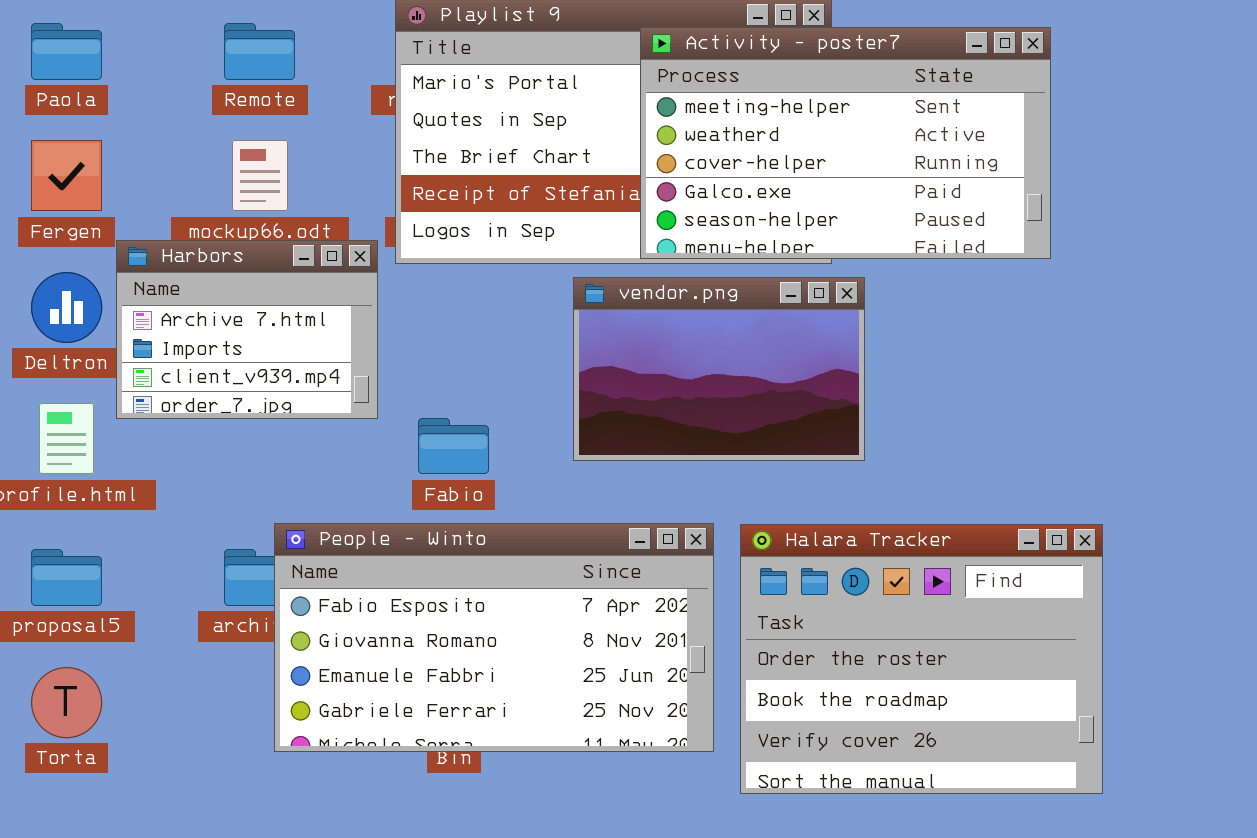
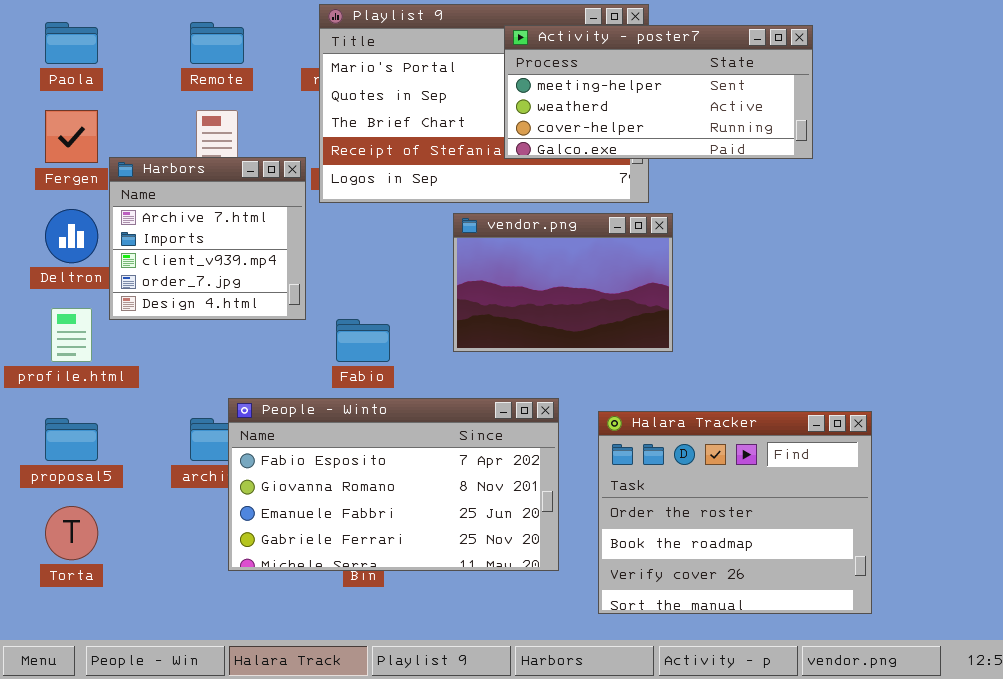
Activity - poster7: [640,27,1051,259] -> [504,25,813,159], resized
Harbors: [116,240,378,419] -> [109,157,306,320], resized
Halara Tracker: [740,524,1103,794] -> [598,411,872,614], moved

